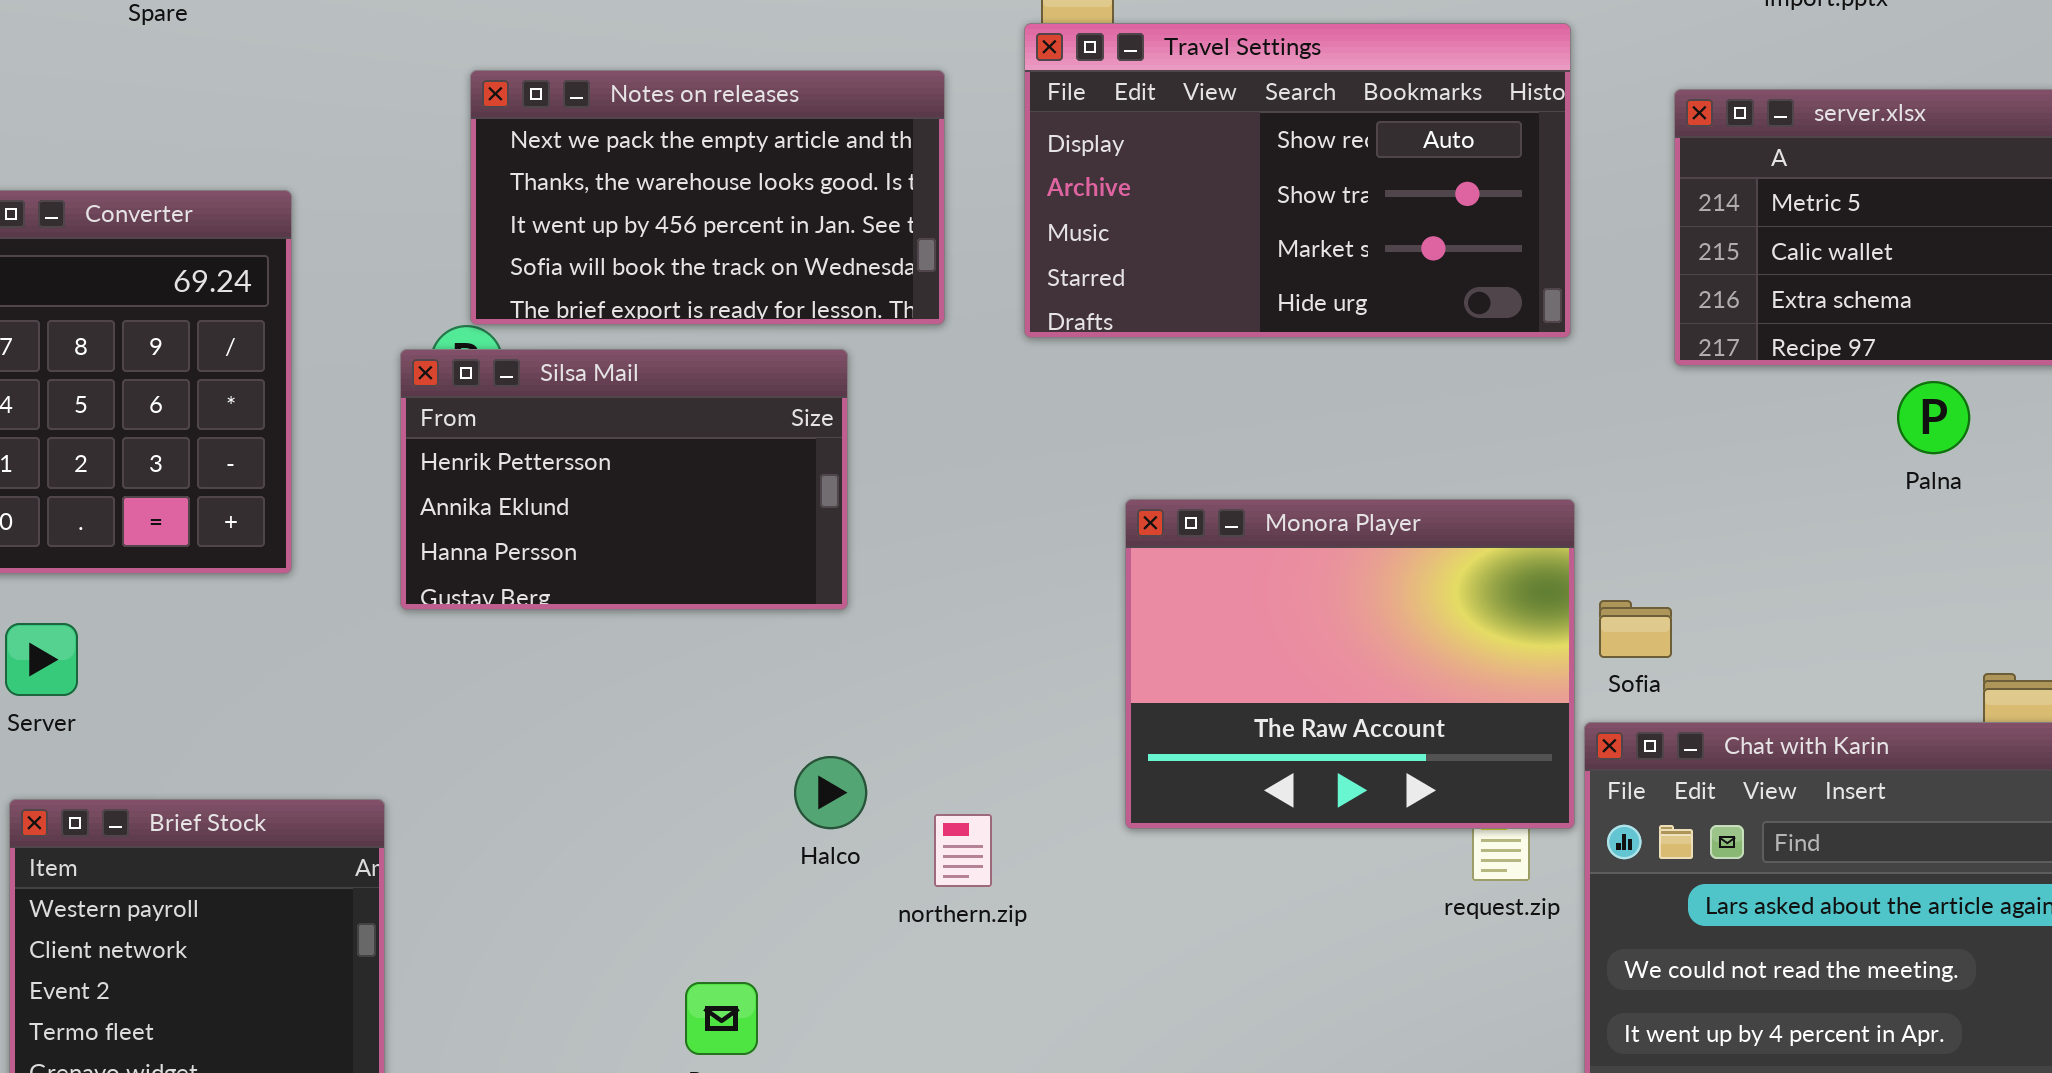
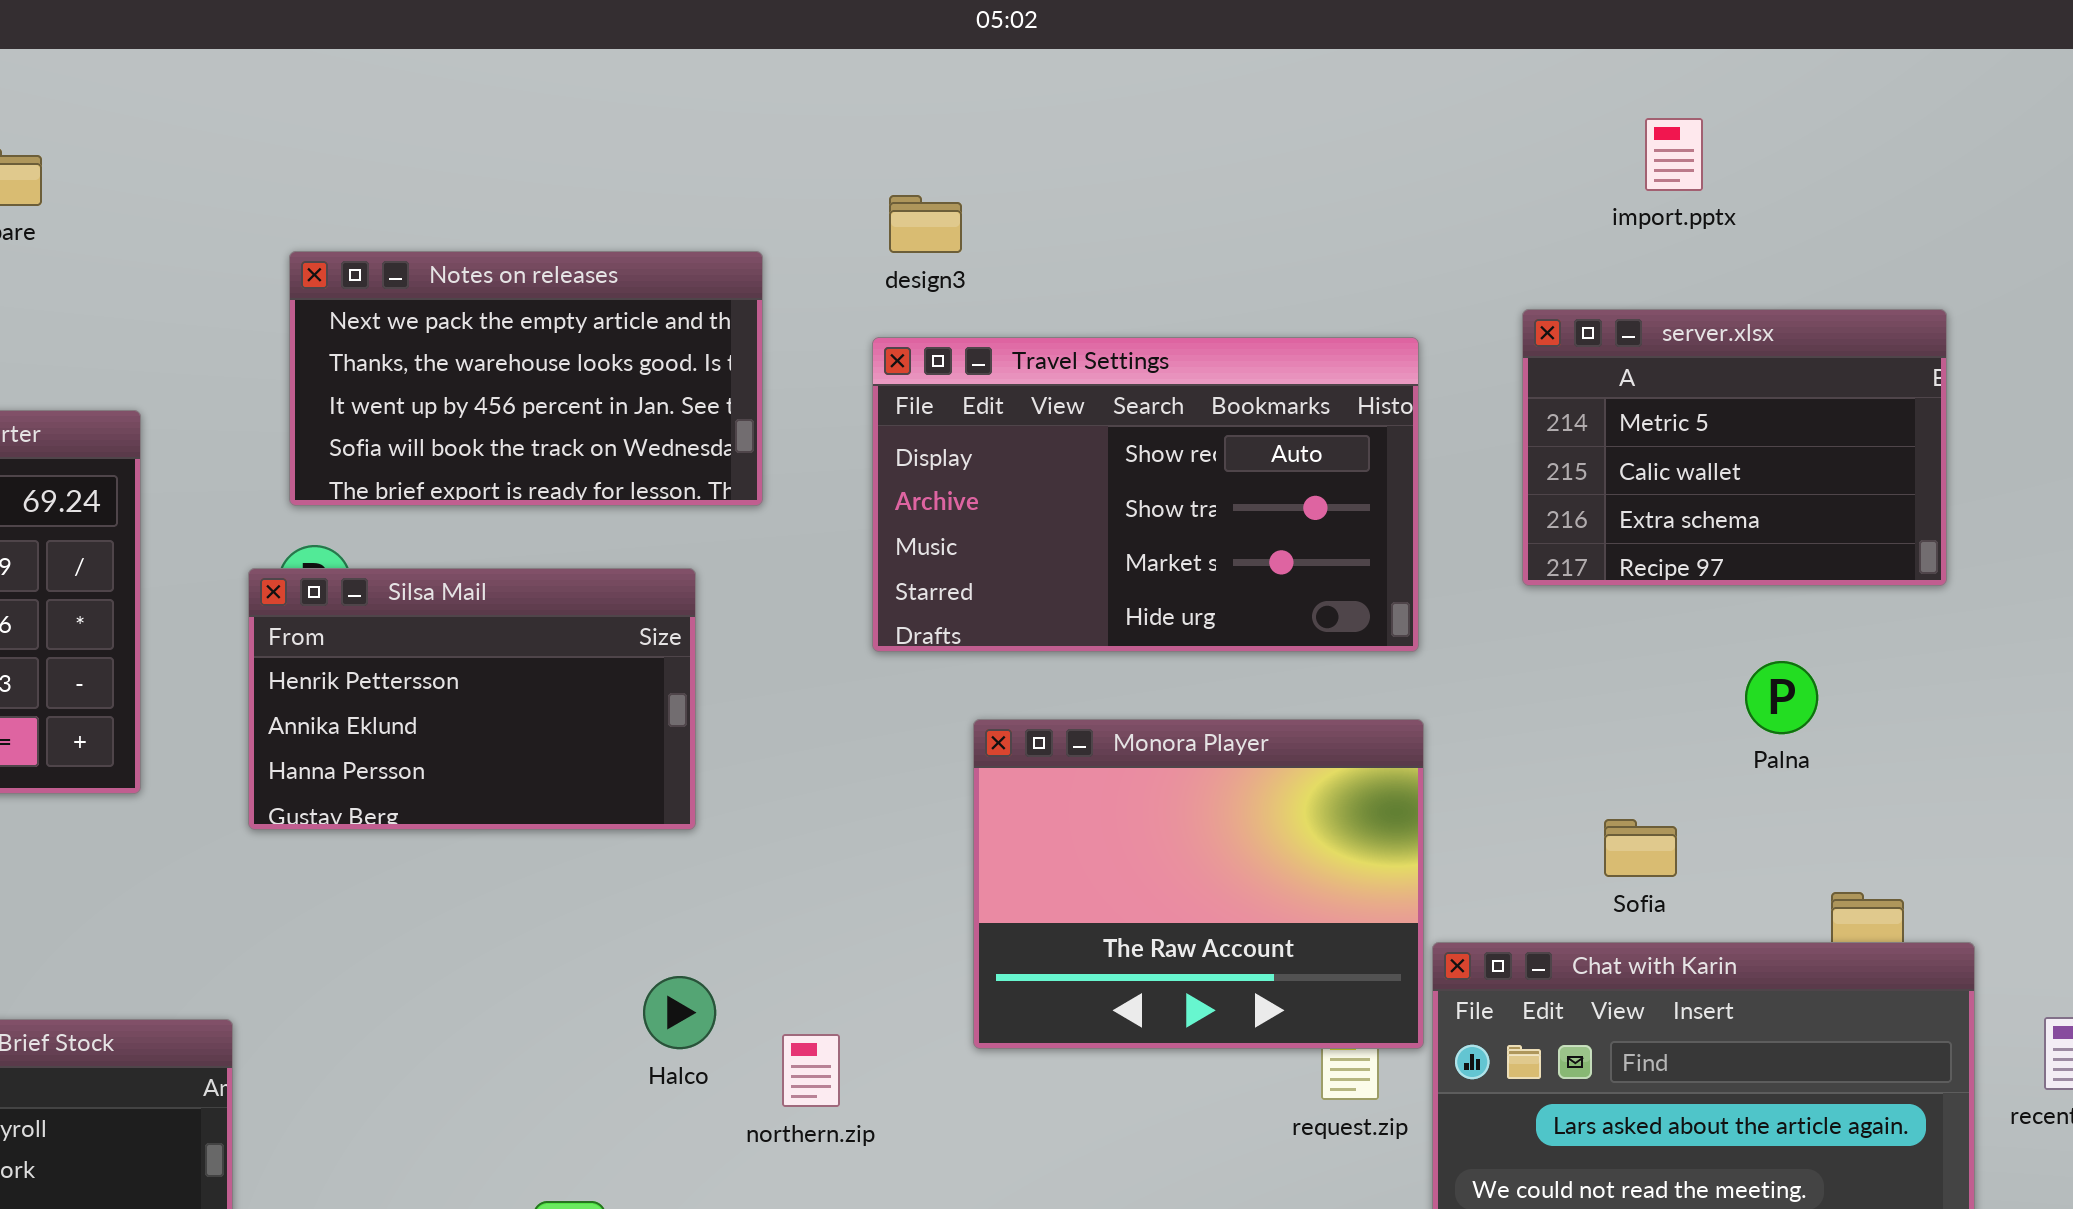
Travel Settings: [1024,23,1571,338] -> [872,337,1419,652], moved
Notes on releases: [470,70,945,325] -> [289,251,763,506], moved
Palna: [1897,381,1970,454] -> [1745,661,1818,734], moved
Sofia: [1599,600,1672,658] -> [1604,819,1677,877], moved

